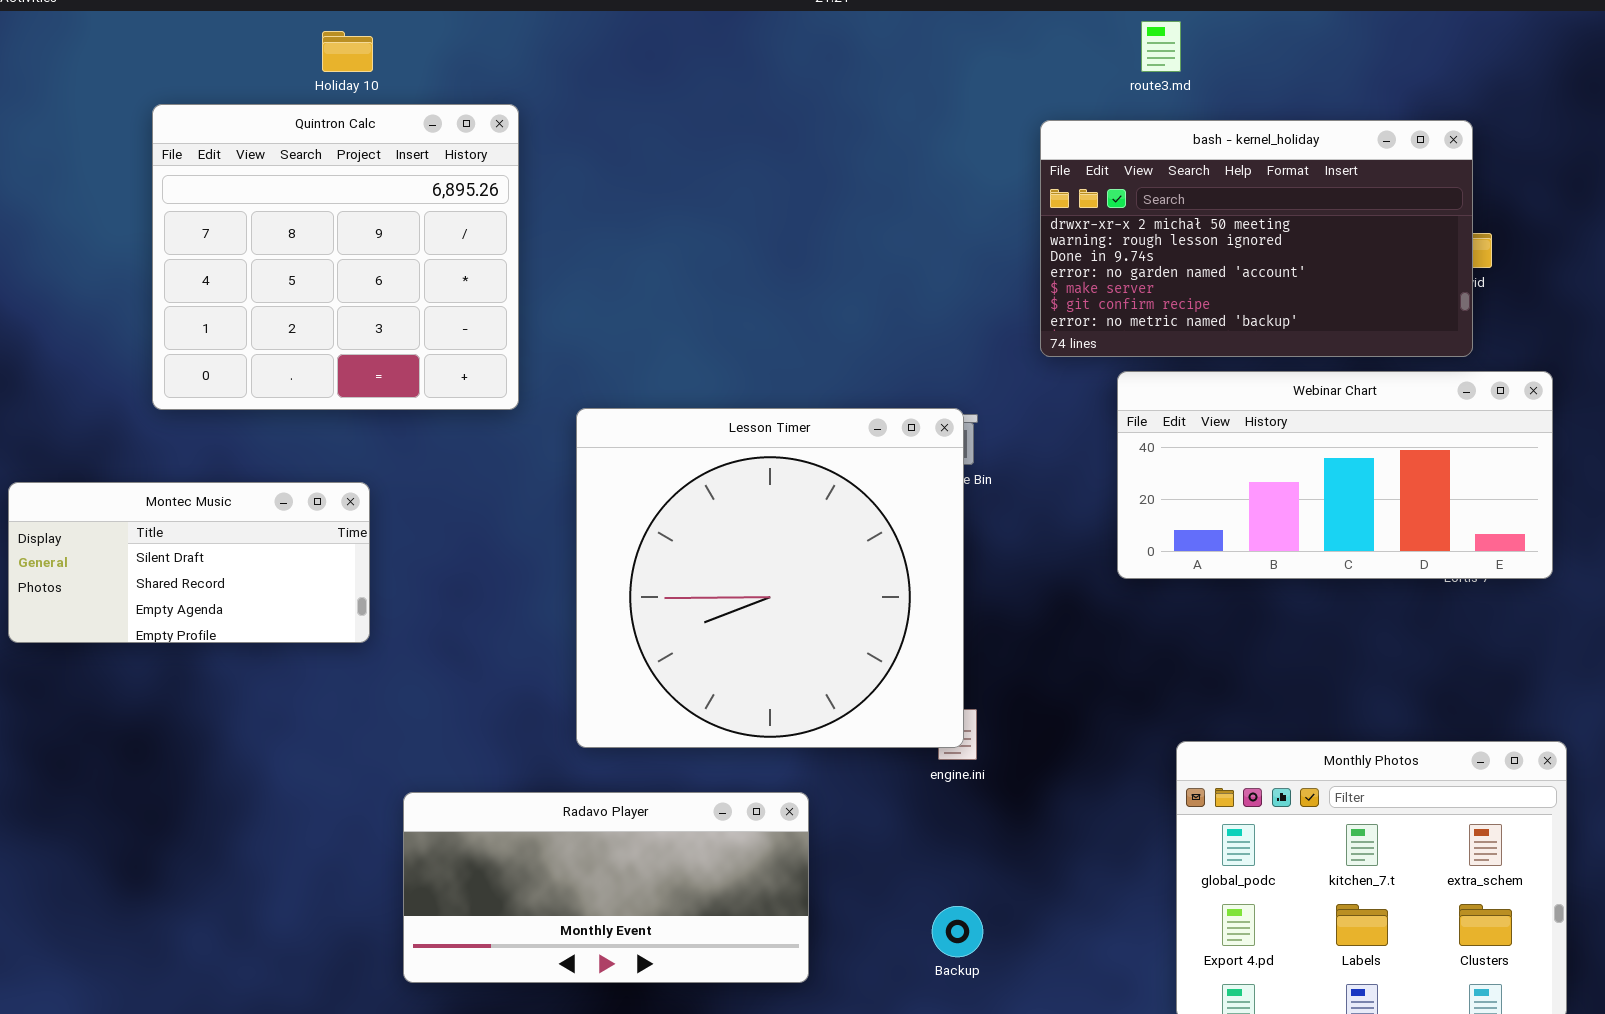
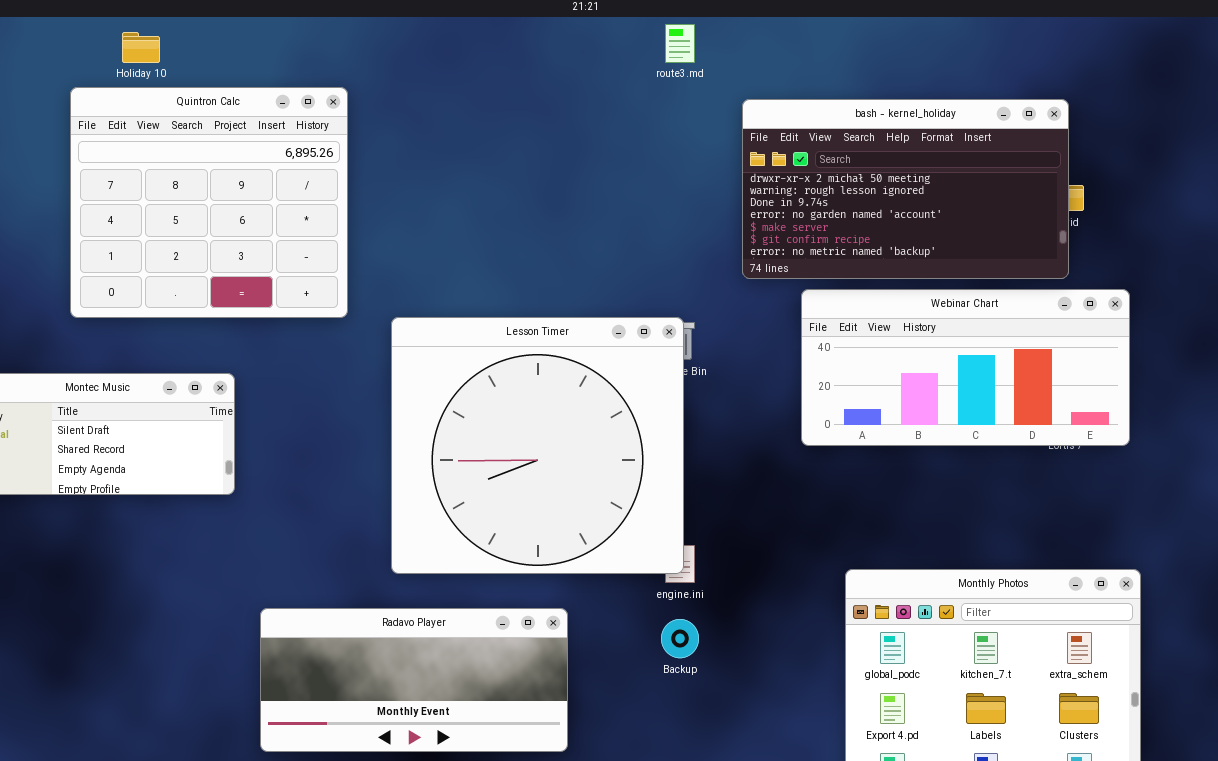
route3.md: [1141,21,1181,72] -> [665,24,695,63], moved
Holiday 10: [322,31,373,72] -> [122,32,160,63], moved
Backup: [932,906,983,957] -> [661,619,699,658], moved

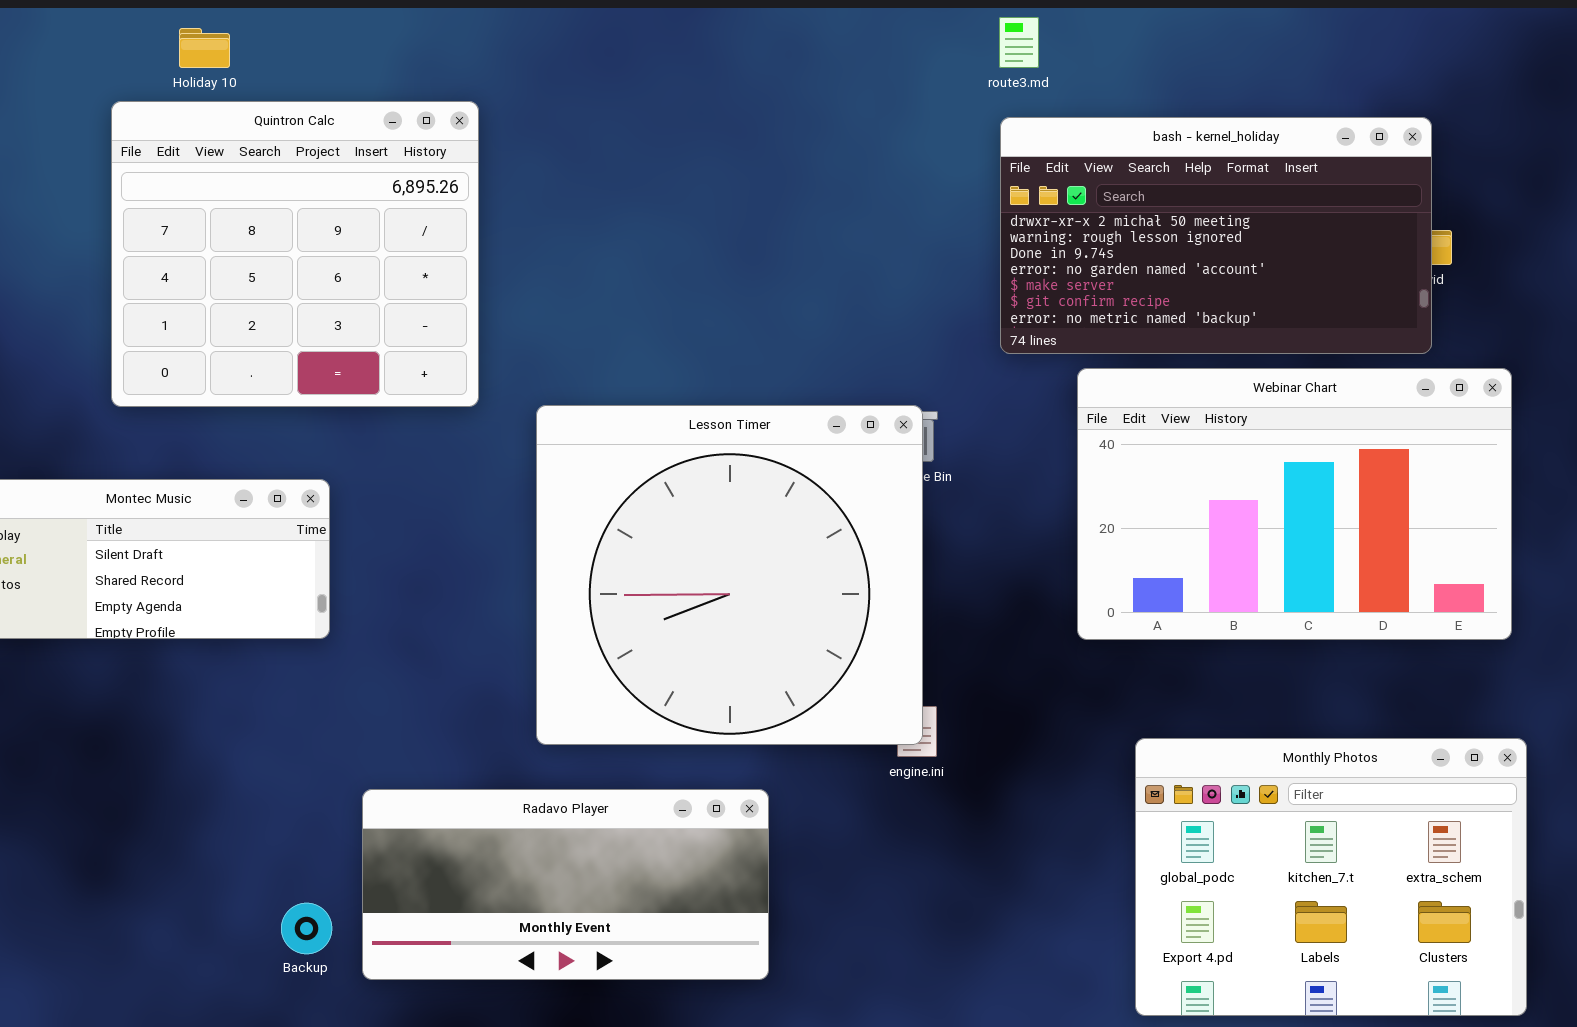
route3.md: [665,24,695,63] -> [999,17,1039,68], moved
Webinar Chart: [801,289,1130,446] -> [1077,368,1512,640], resized
Backup: [661,619,699,658] -> [281,903,332,954], moved

